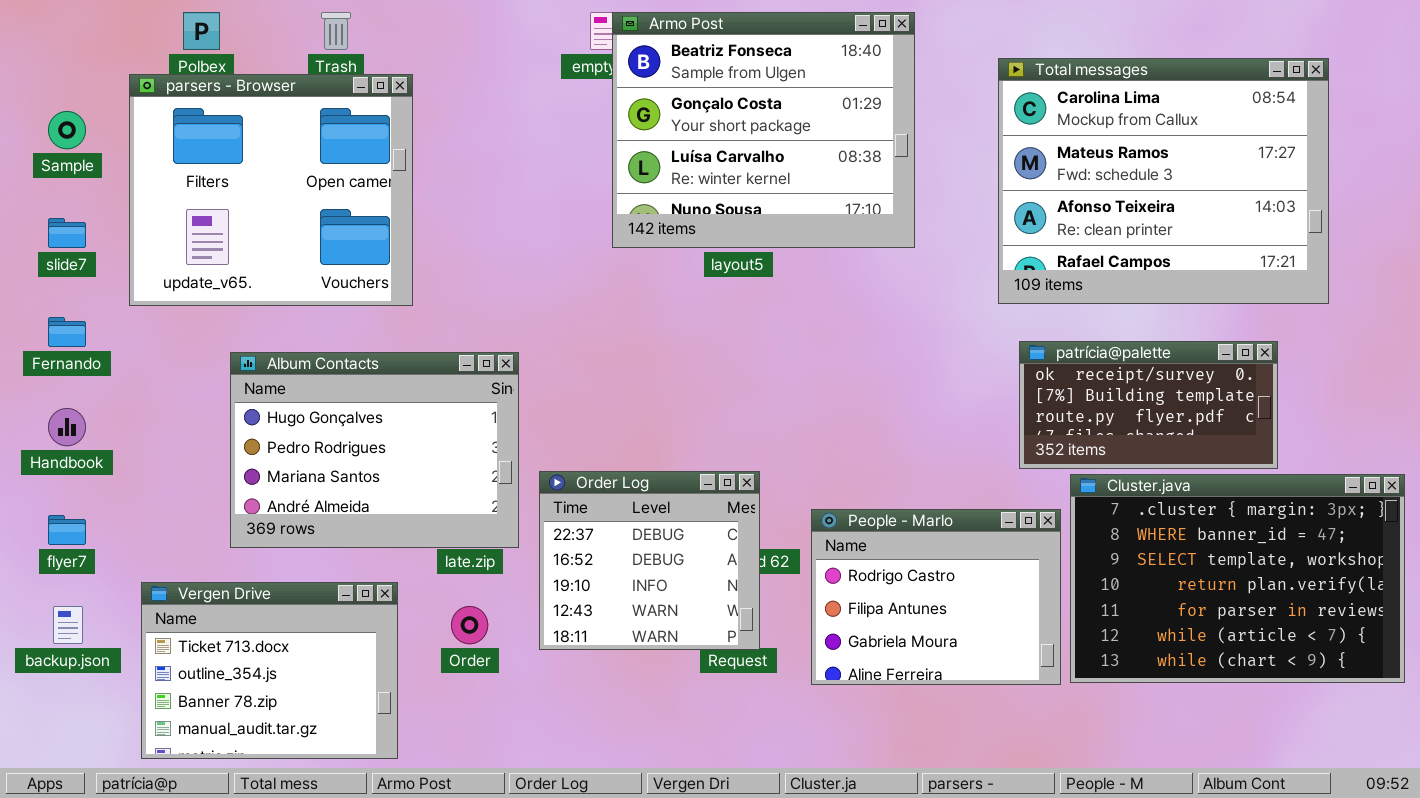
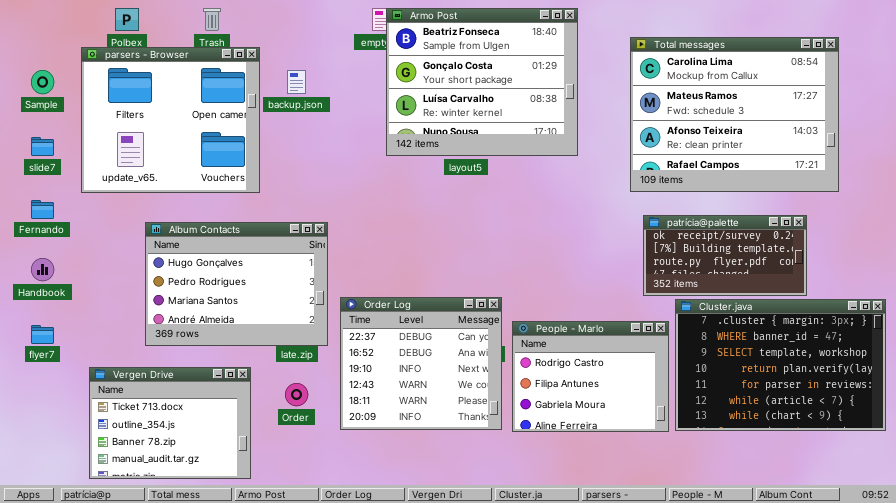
Order Log: [539,471,760,650] -> [340,297,502,430], resized
backup.json: [53,606,83,644] -> [287,70,306,94], moved

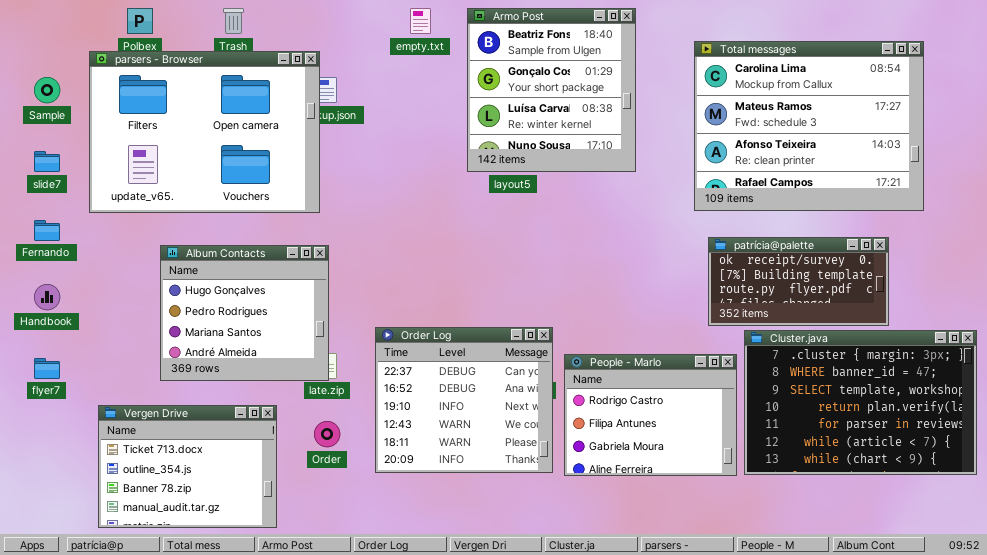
Armo Post: [386,8,578,156] -> [467,8,636,172], resized
parsers - Browser: [81,47,260,193] -> [89,51,320,213], resized
Album Contacts: [145,222,328,346] -> [160,245,329,381], resized

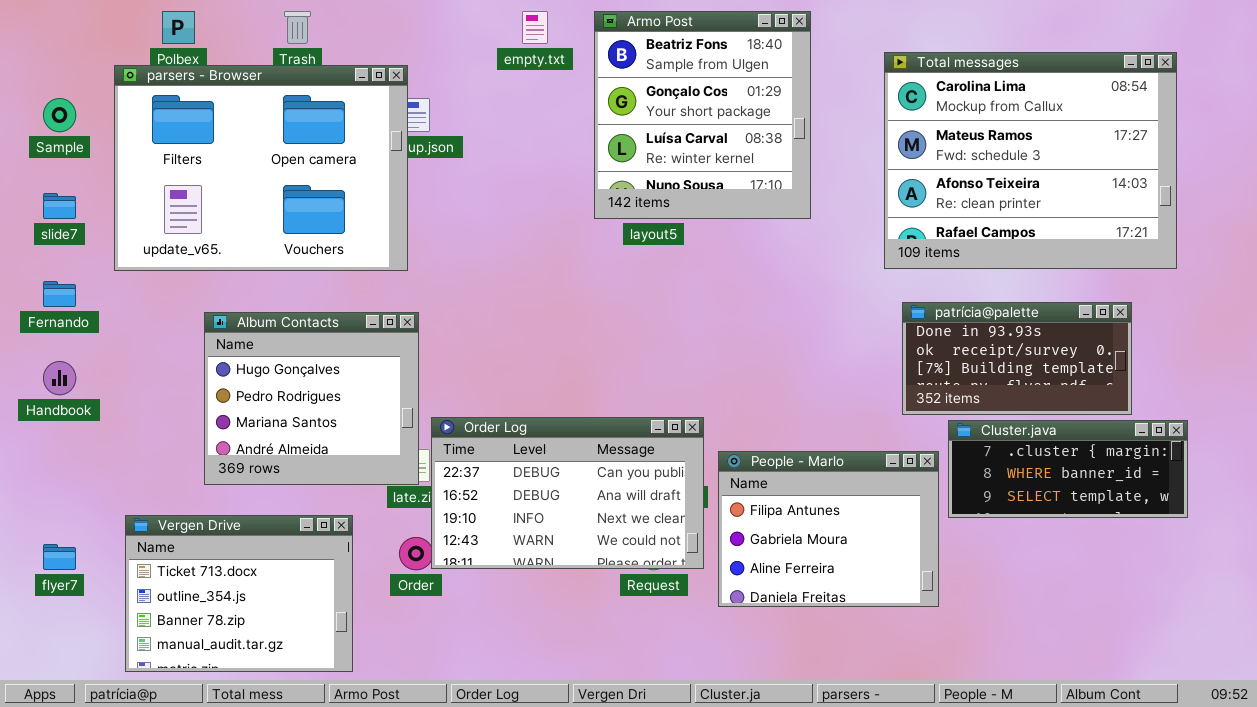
patrícia@palette: [708,237,889,326] -> [902,302,1132,415], scrolled up 1 row
Order Log: [375,327,553,473] -> [431,417,704,569], resized
Cluster.java: [744,330,977,475] -> [948,420,1188,518], resized
People - Marlo: [564,354,737,476] -> [718,451,939,607], scrolled down 1 row
flyer7: [34,358,60,379] -> [43,544,76,570], moved

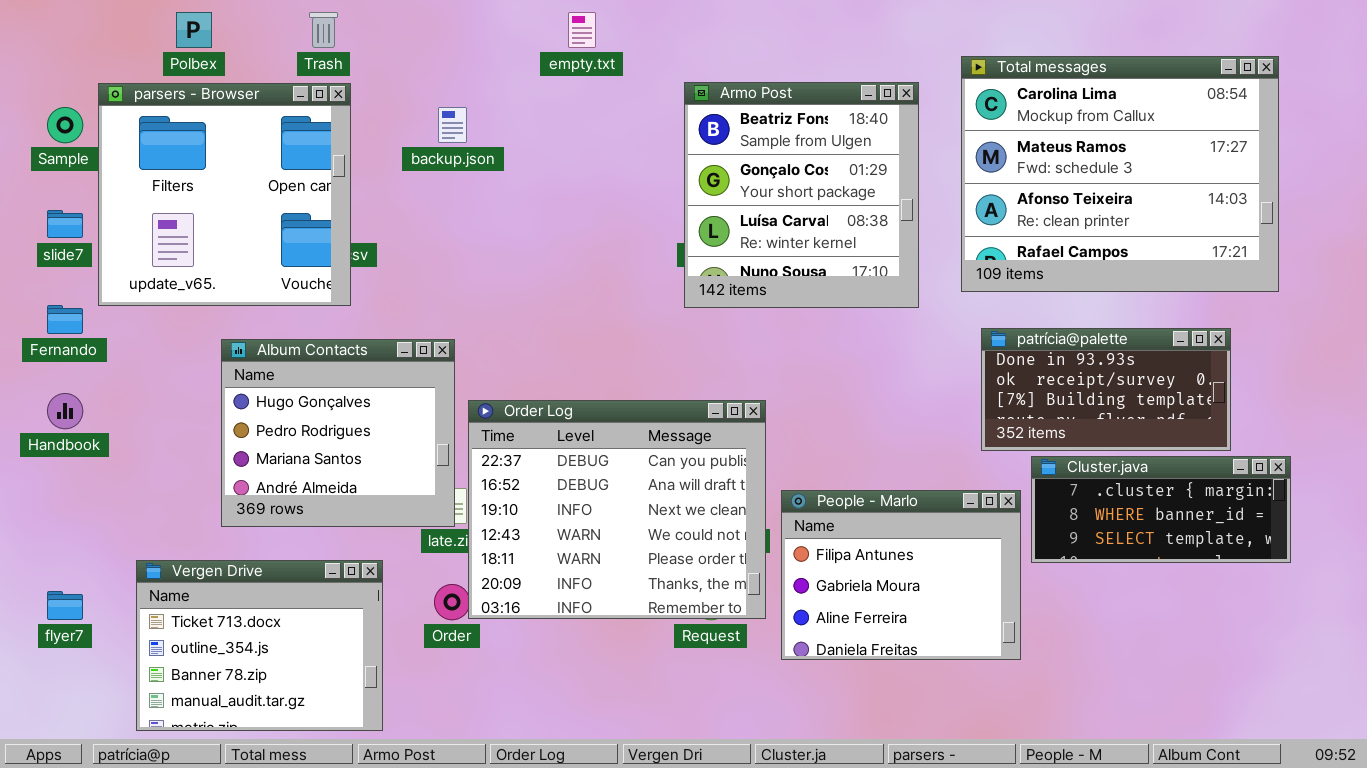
Armo Post: [594,11,811,219] -> [684,82,919,308], moved
parsers - Browser: [114,65,408,271] -> [98,83,351,306], moved, resized
Order Log: [431,417,704,569] -> [468,400,766,619], resized

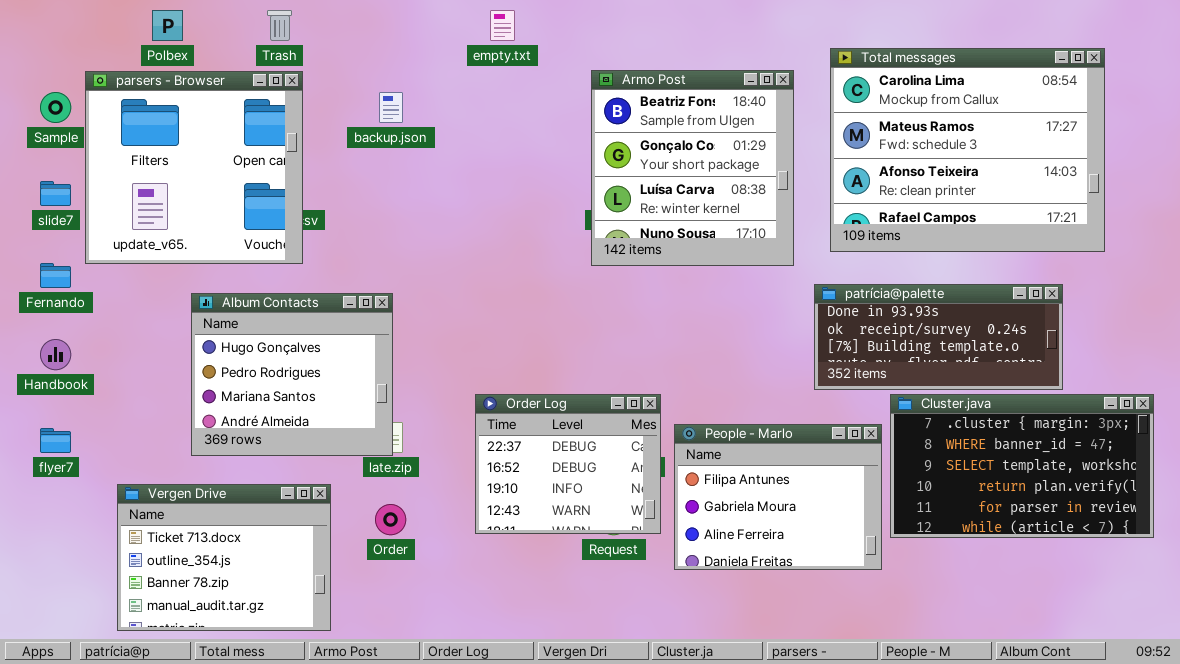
patrícia@palette: [981,328,1231,451] -> [814,284,1063,390], resized
Order Log: [468,400,766,619] -> [475,394,661,534], resized
Cluster.java: [1031,456,1291,563] -> [890,394,1154,538], resized
flyer7: [47,591,83,620] -> [40,428,71,453], moved

